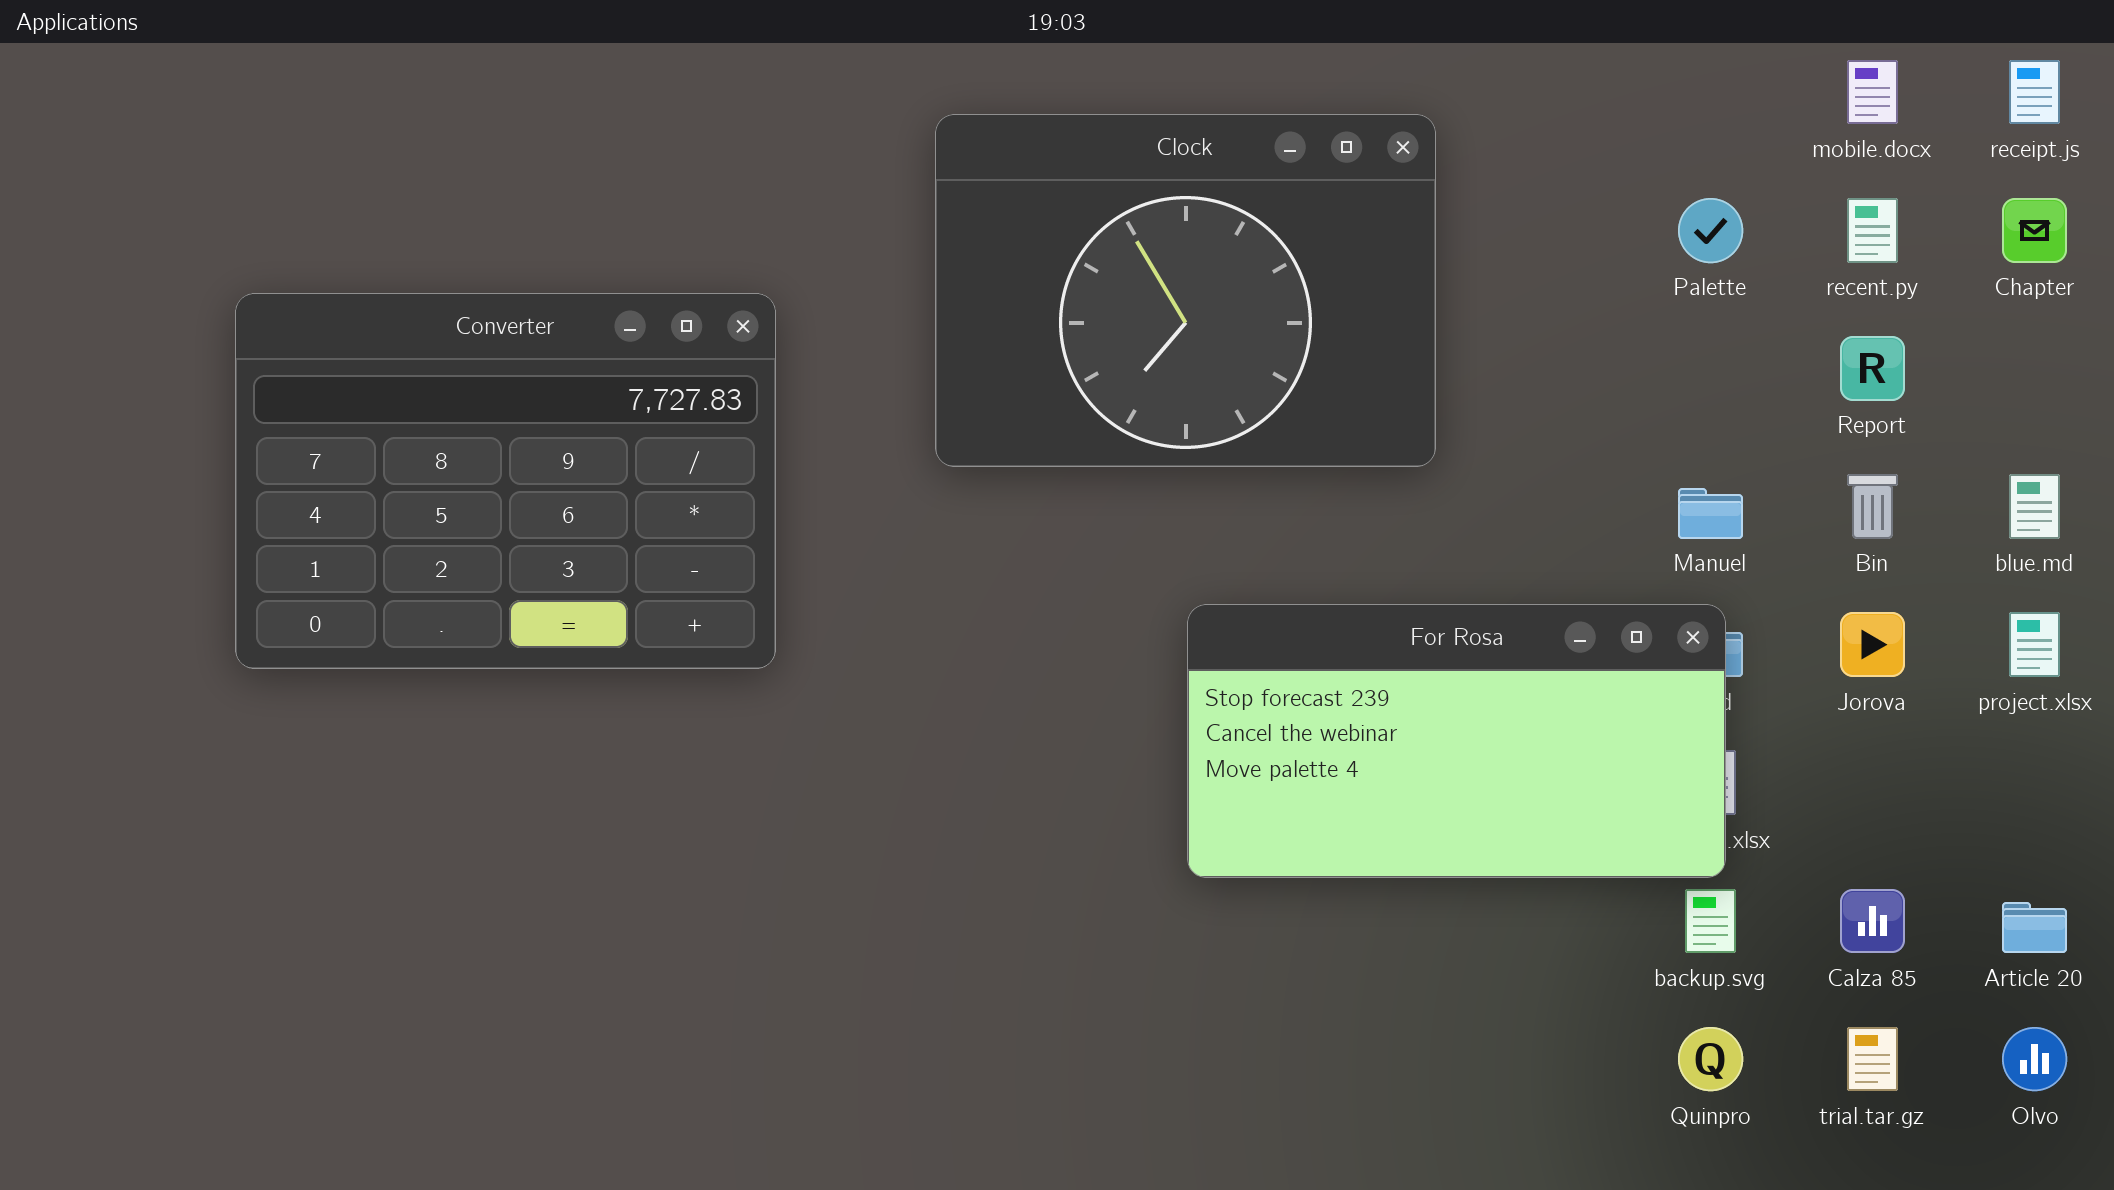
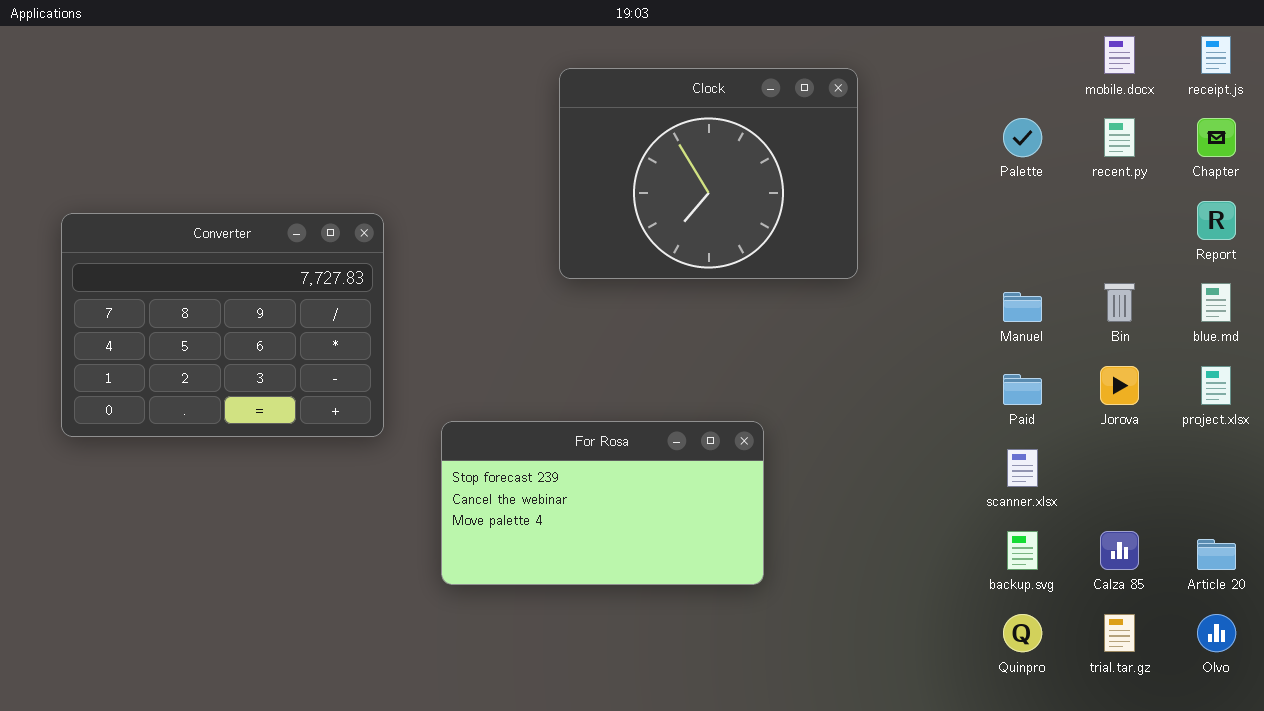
Converter: [235,293,776,669] -> [61,213,384,437], moved
Report: [1840,336,1905,401] -> [1197,201,1236,240], moved
For Rosa: [1187,604,1726,878] -> [441,421,764,585], moved

